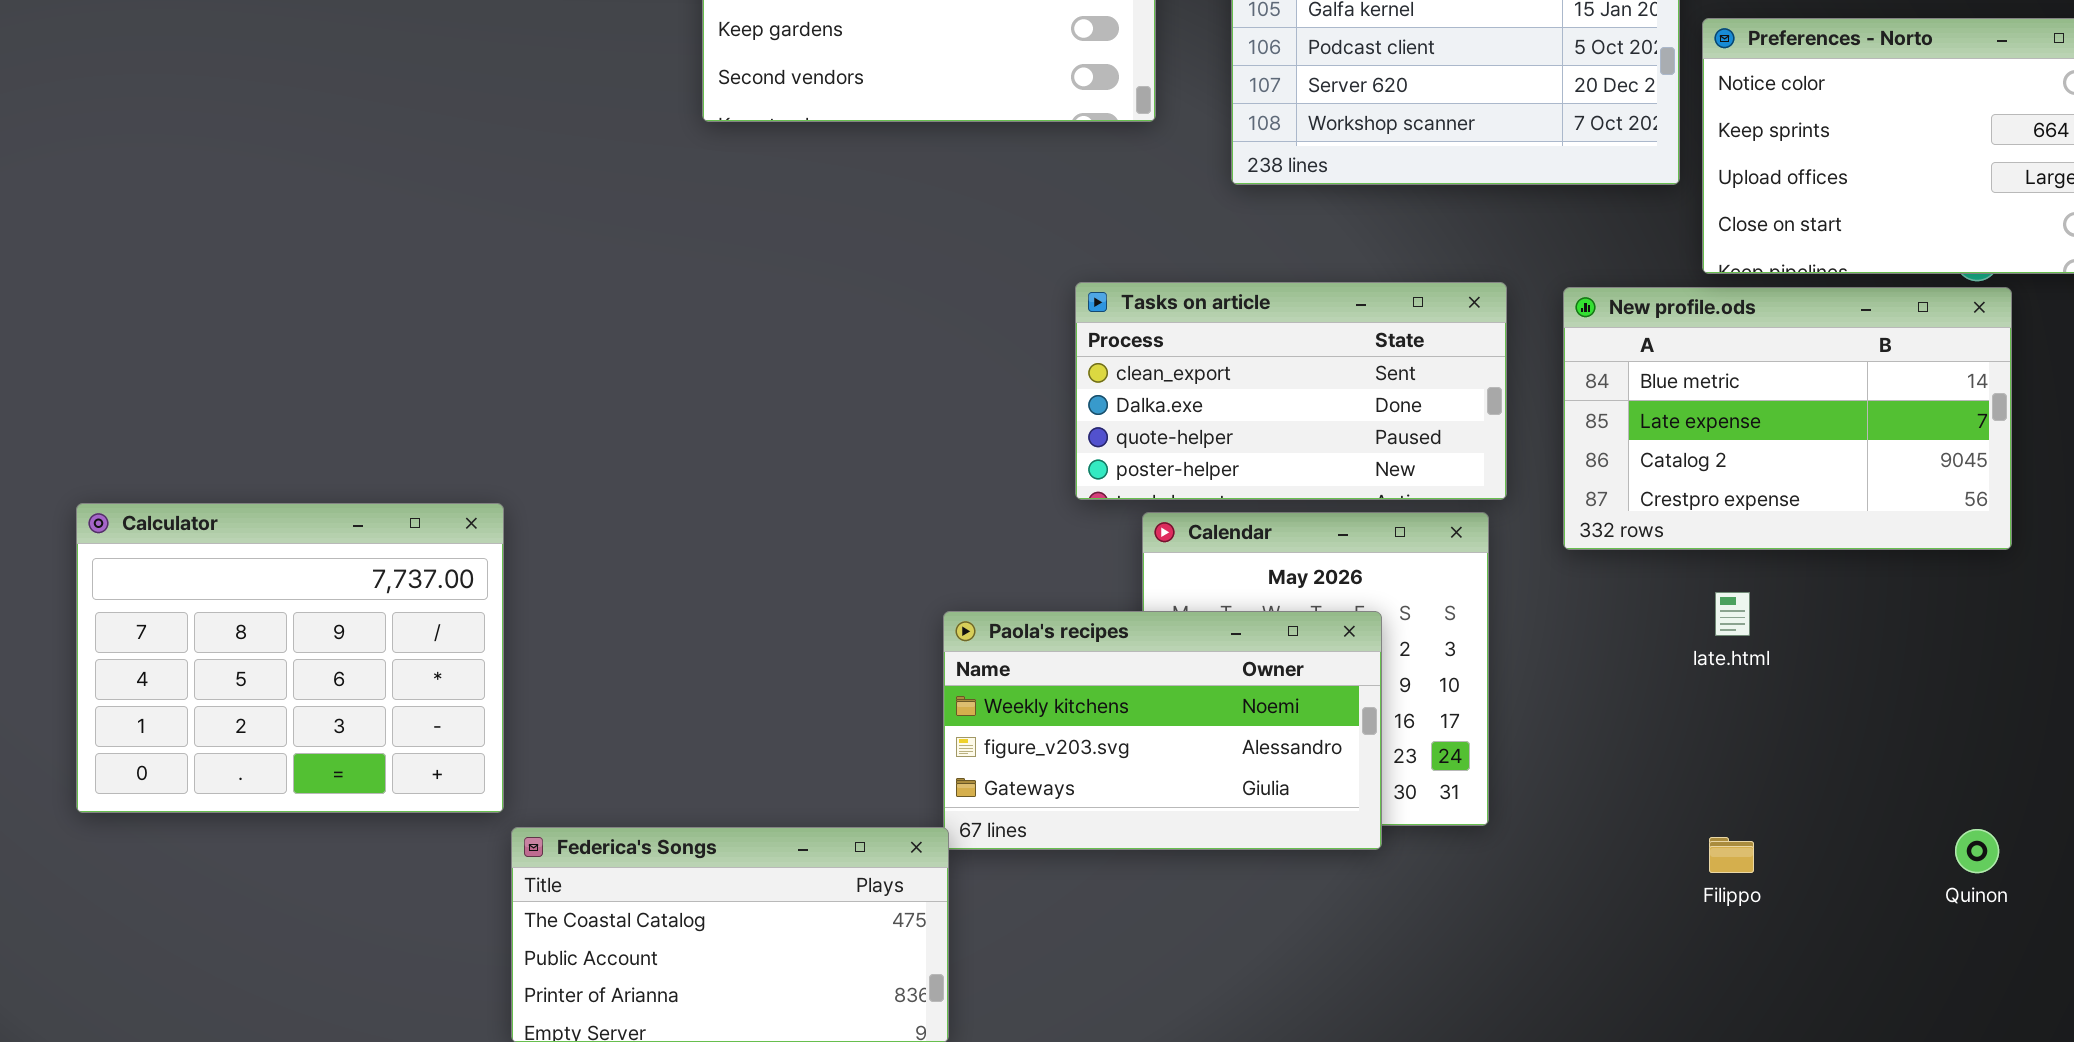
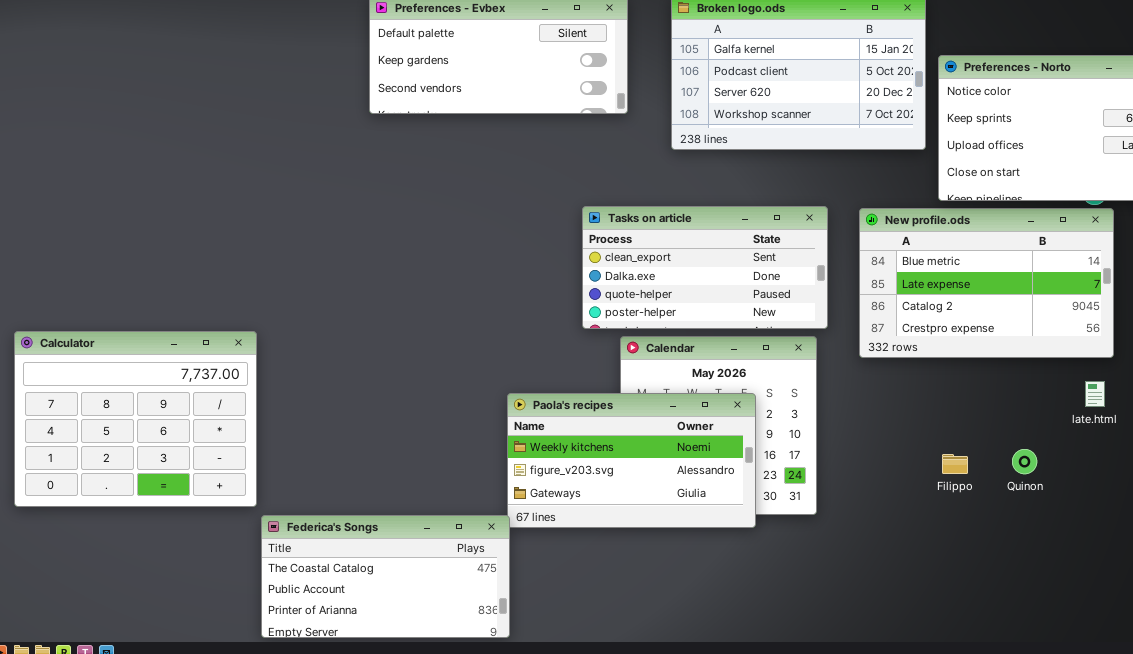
late.html: [1715,592,1750,636] -> [1085,381,1105,407], moved
Quinon: [1955,829,1999,873] -> [1012,449,1037,474], moved
Filippo: [1709,837,1754,873] -> [942,454,968,474], moved

